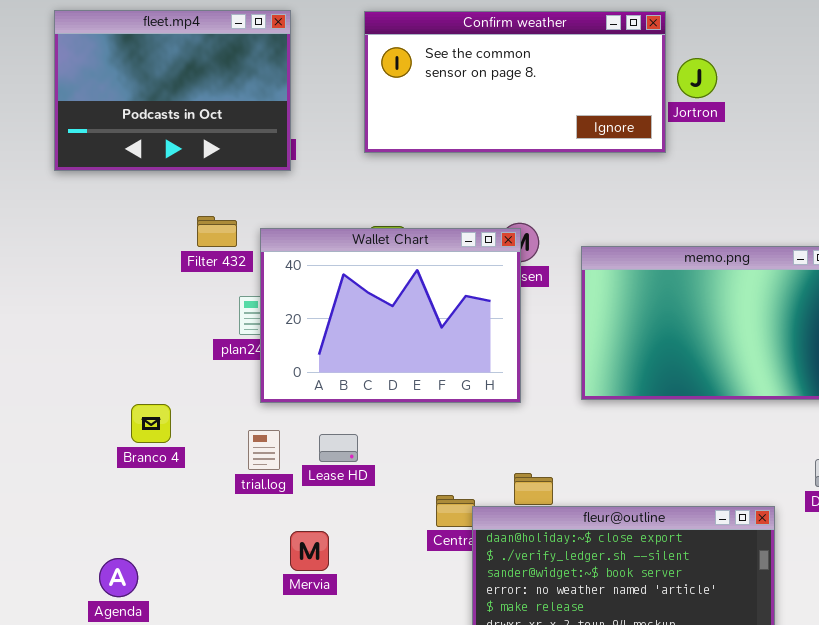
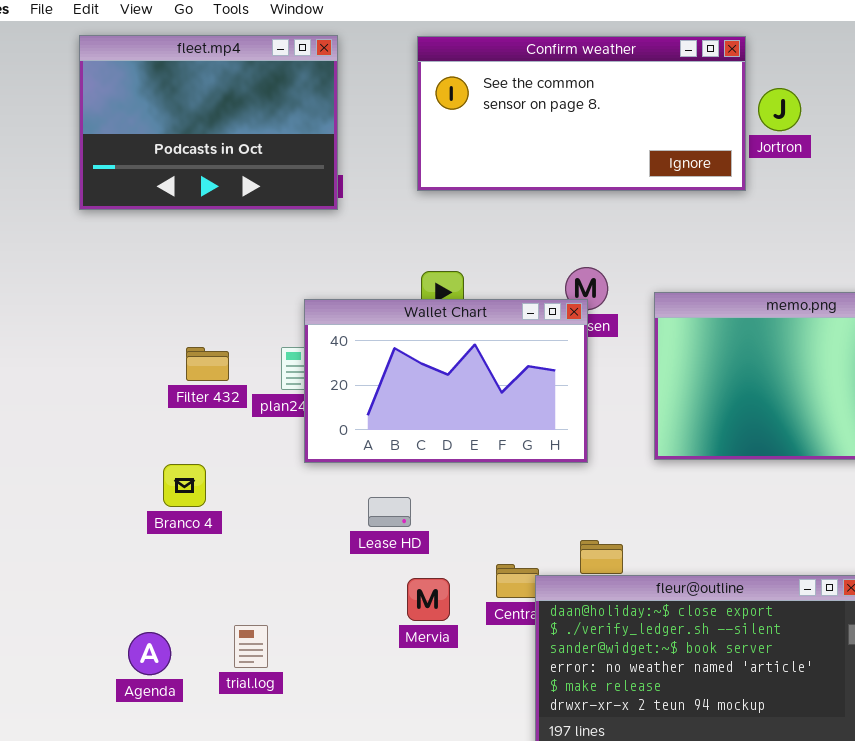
Filter 432: [197,216,237,247] -> [186,347,229,381], moved
Wallet Chart: [260,228,521,403] -> [304,299,588,463], resized
trial.log: [248,430,280,470] -> [234,625,268,668], moved
Mervia: [290,531,329,571] -> [407,578,450,621], moved

